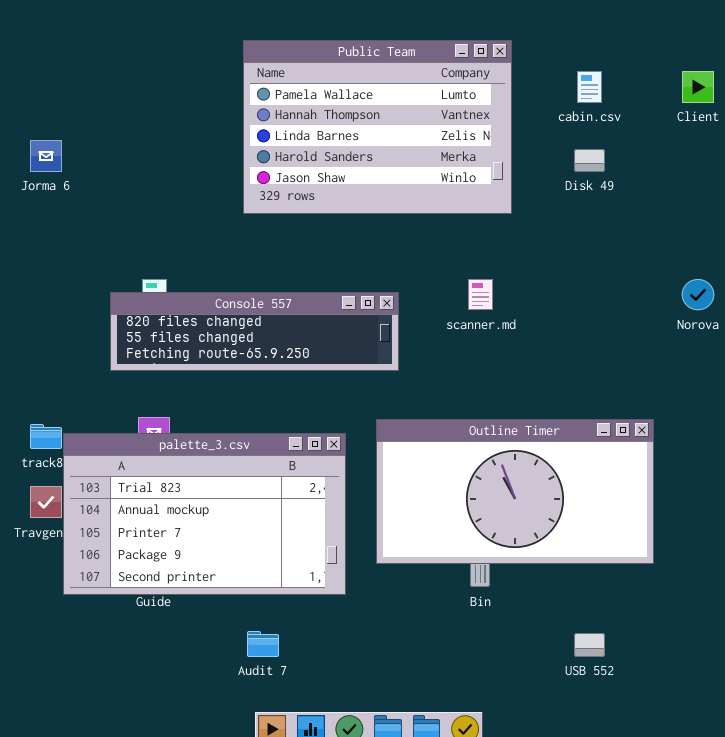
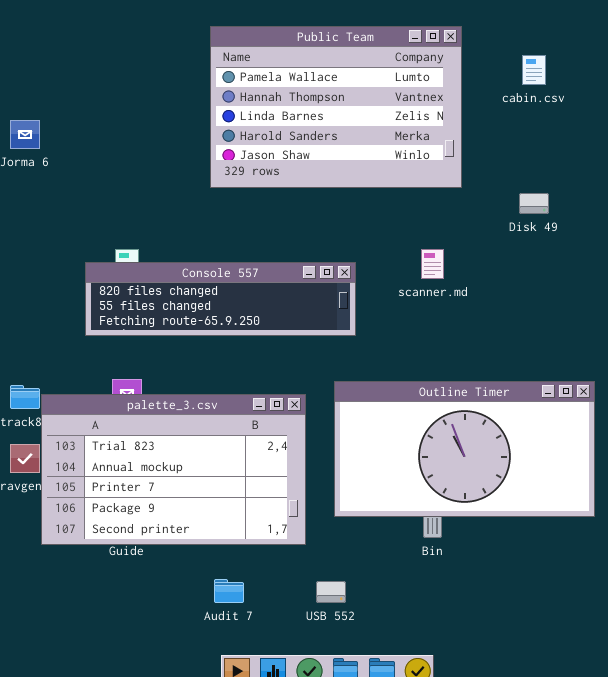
Disk 49: [574,149,605,172] -> [519,193,549,214], moved
USB 552: [574,633,605,657] -> [316,581,346,603], moved

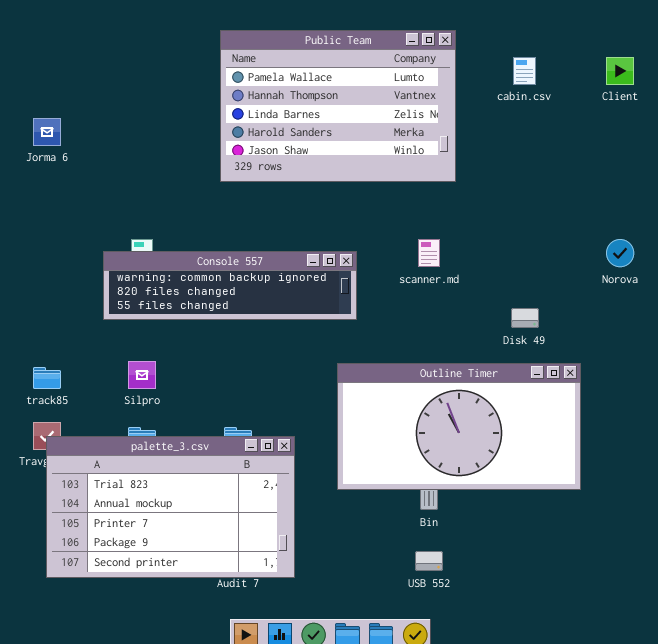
Disk 49: [519,193,549,214] -> [511,308,539,328], moved
Console 557: [85,262,356,336] -> [103,251,357,320], scrolled up 1 row
palette_3.csv: [41,394,306,545] -> [46,436,295,578], moved
USB 552: [316,581,346,603] -> [415,551,443,571], moved

